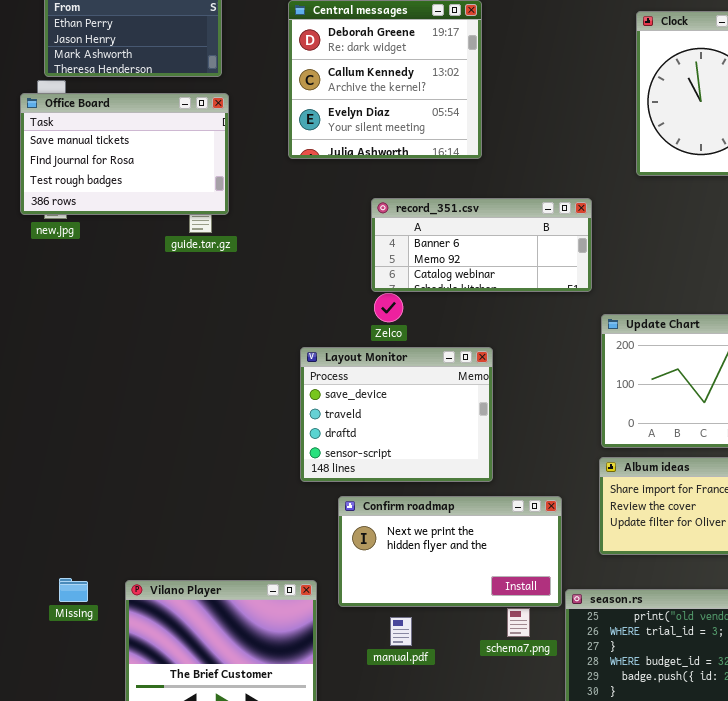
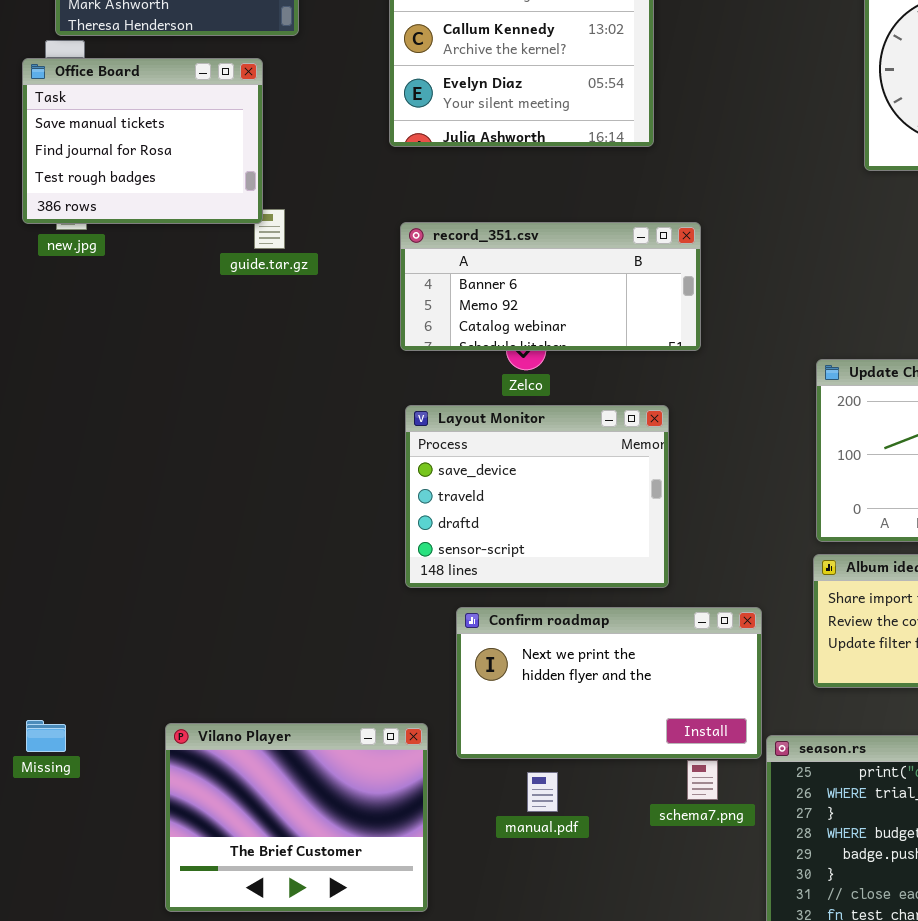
Office Board: [20,93,229,215] -> [22,58,263,224], resized
record_351.csv: [371,198,592,292] -> [400,222,701,351], moved
Missing: [59,578,88,602] -> [26,720,66,752], moved

